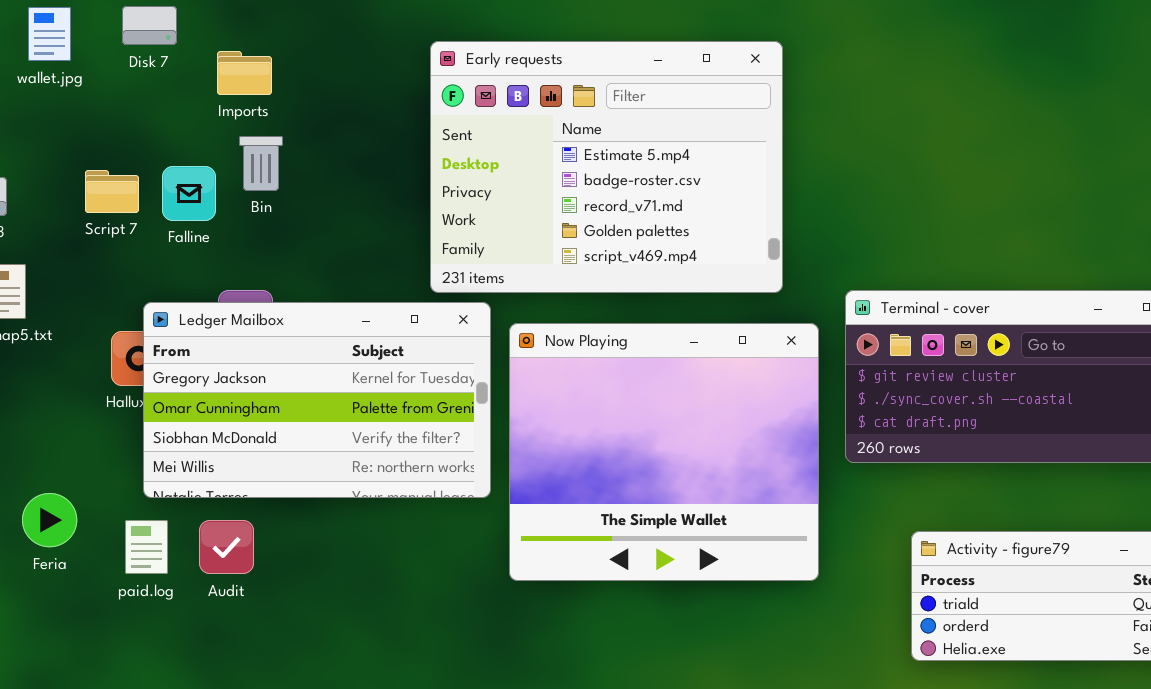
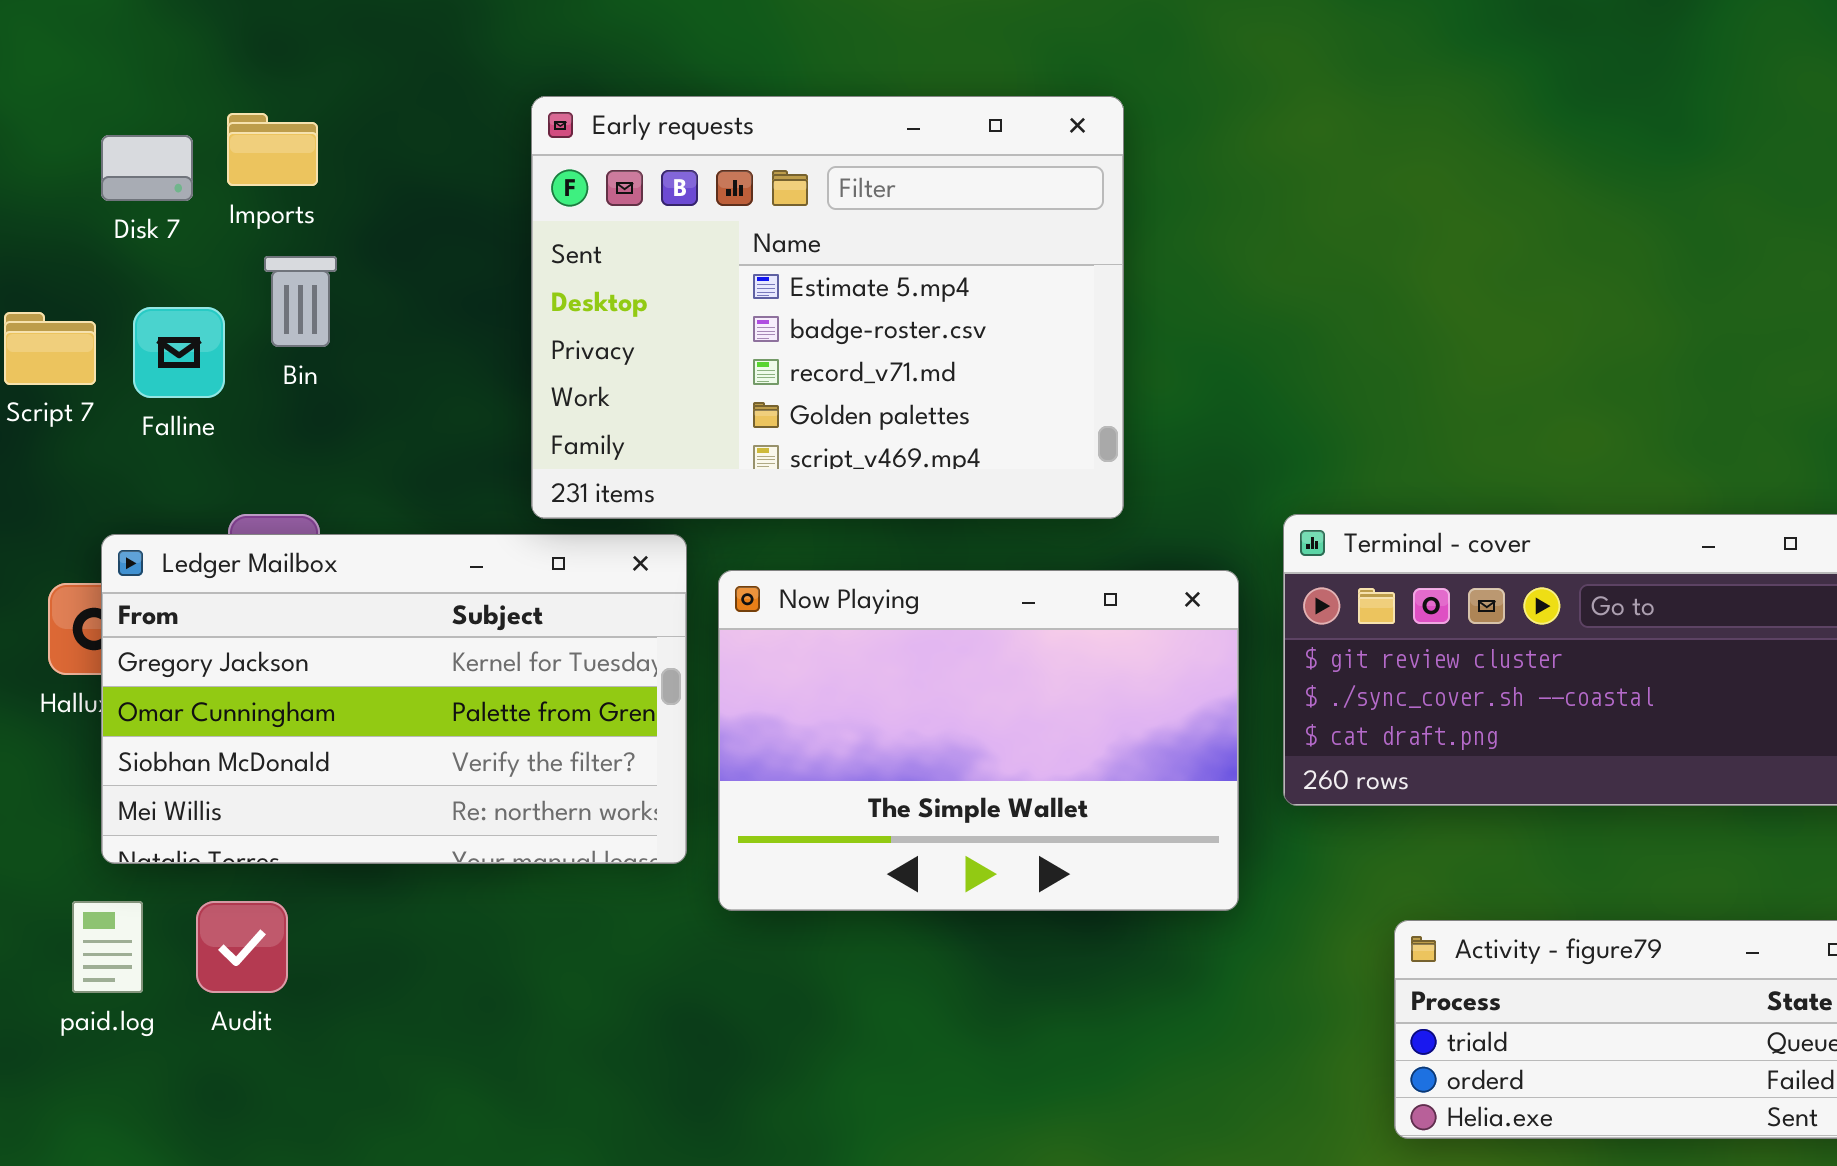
Disk 7: [122,6,177,45] -> [101,135,193,201], moved
Early requests: [430,41,783,293] -> [531,96,1124,519], moved
Now Playing: [509,323,819,581] -> [718,570,1239,911], resized

